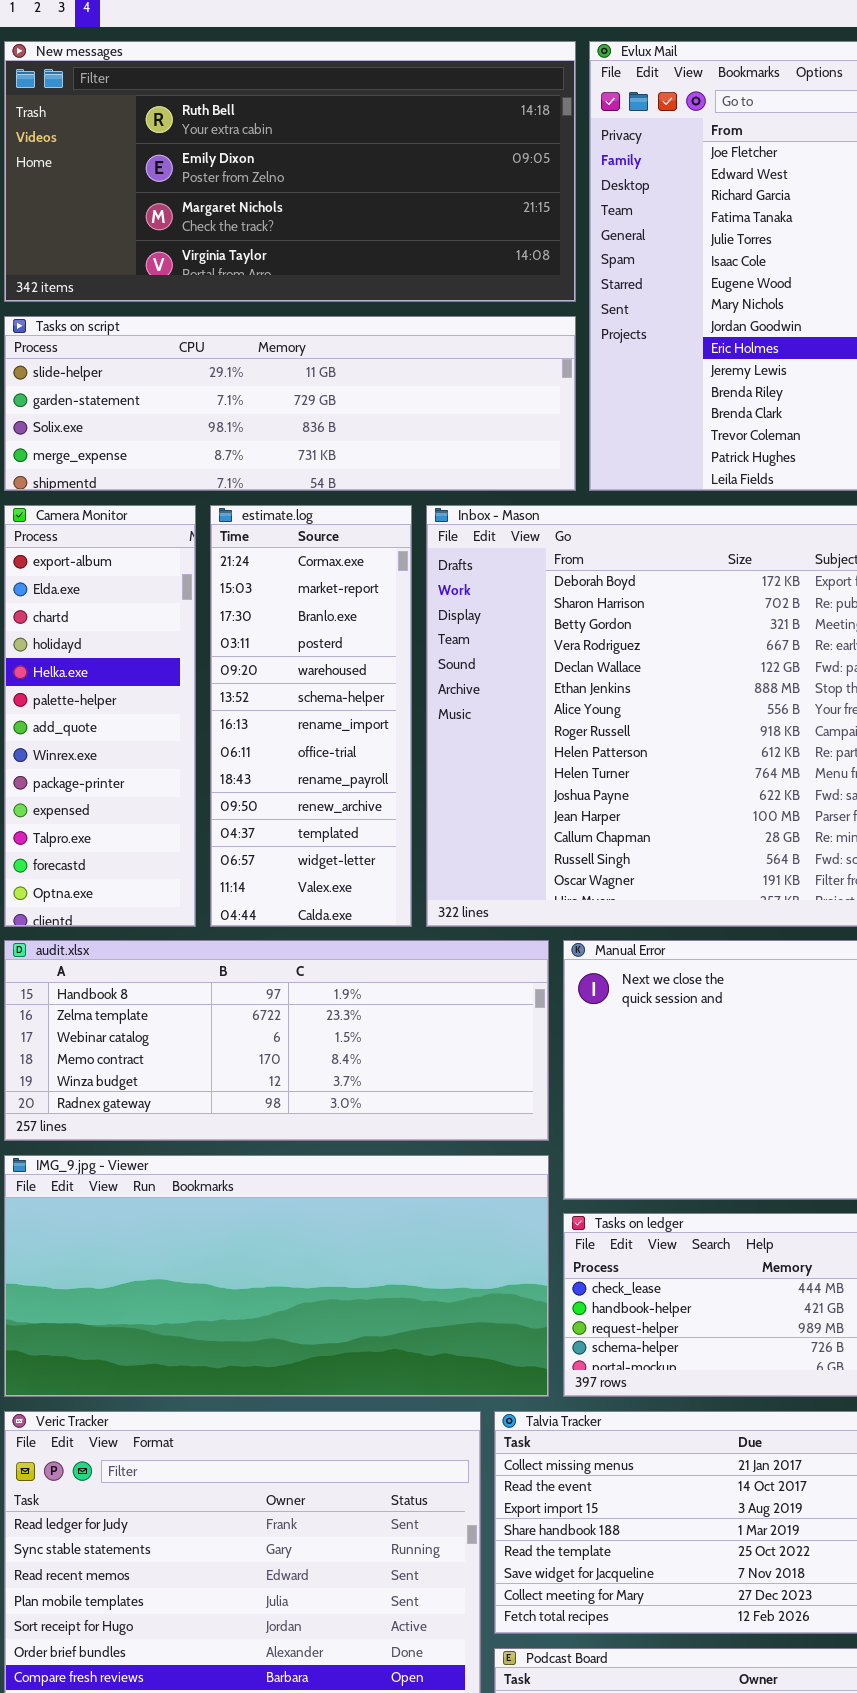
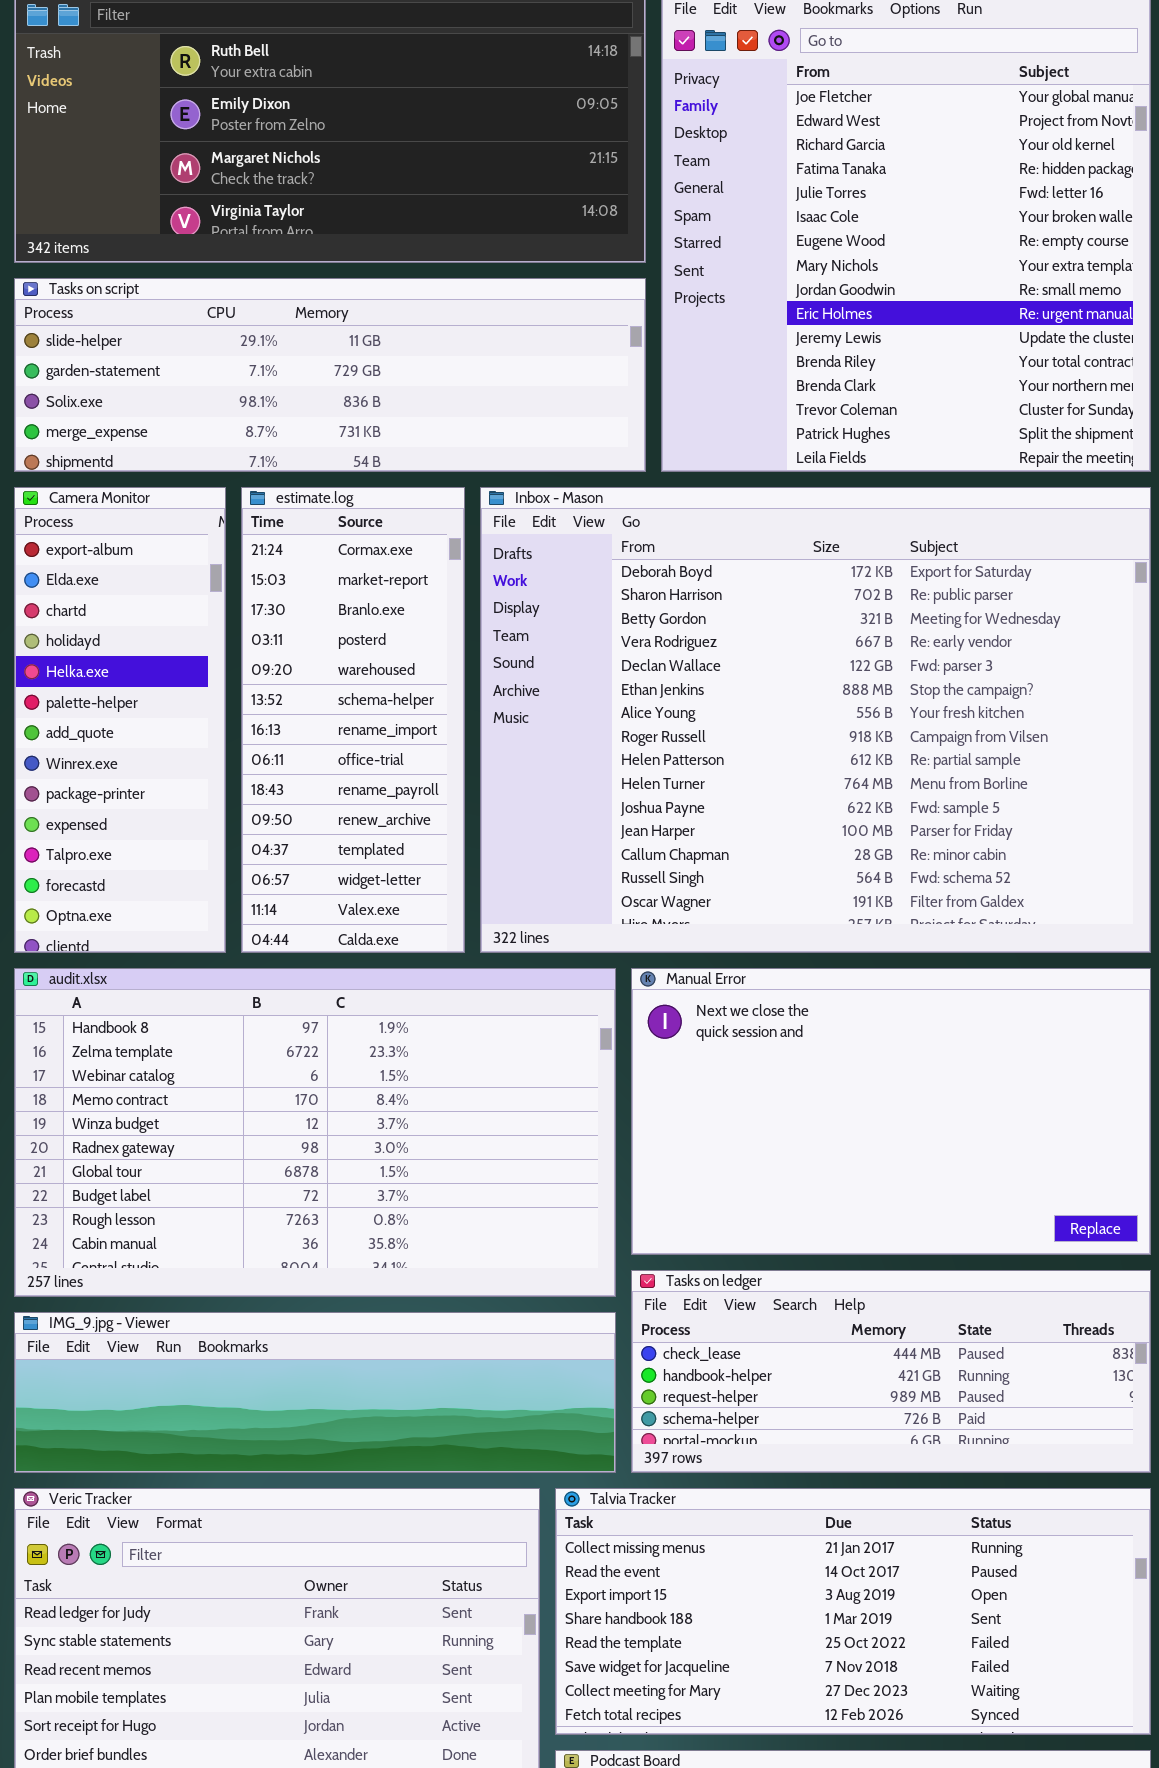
audit.xlsx: [4,940,549,1141] -> [14,968,616,1297], resized
IMG_9.jpg - Viewer: [4,1155,549,1397] -> [14,1312,616,1473], resized

